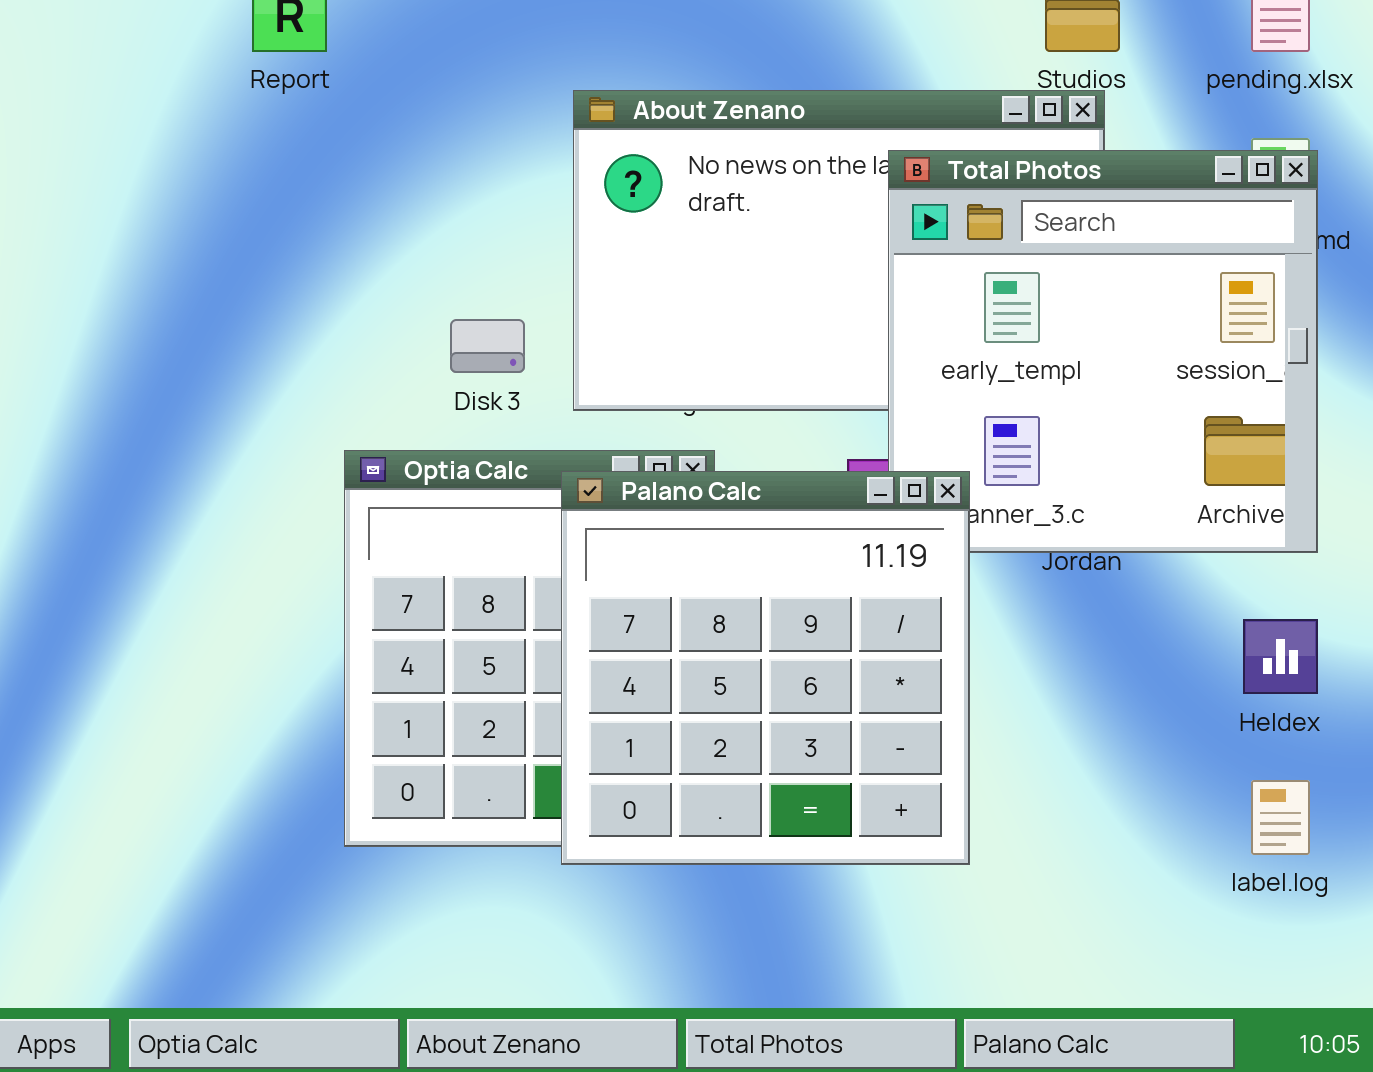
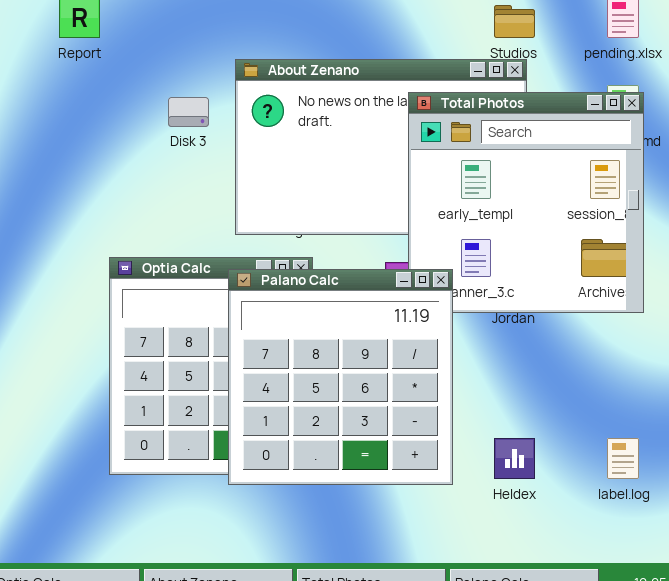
Disk 3: [450,319,525,373] -> [168,97,209,127], moved
Heldex: [1243,619,1318,694] -> [494,438,535,479], moved

